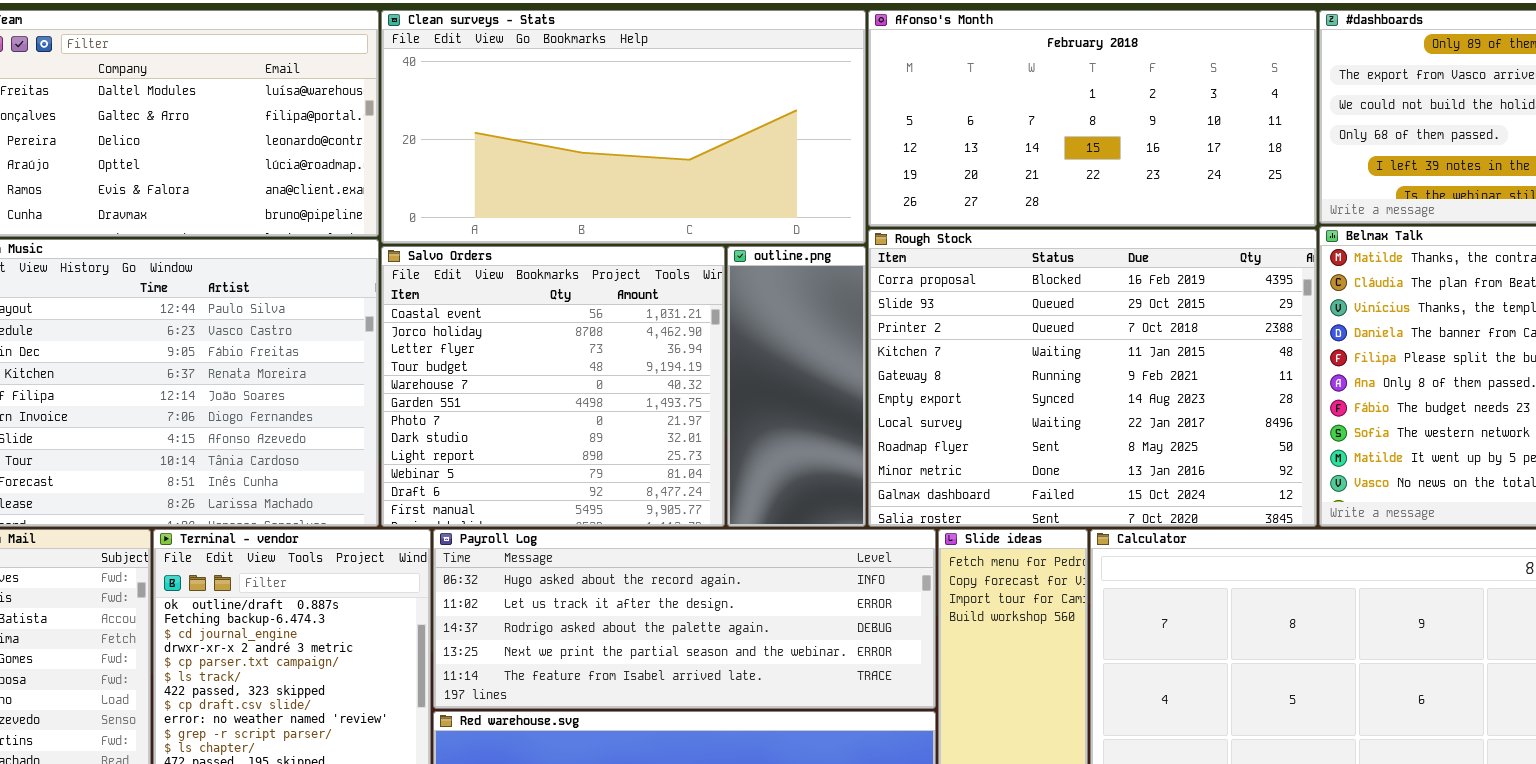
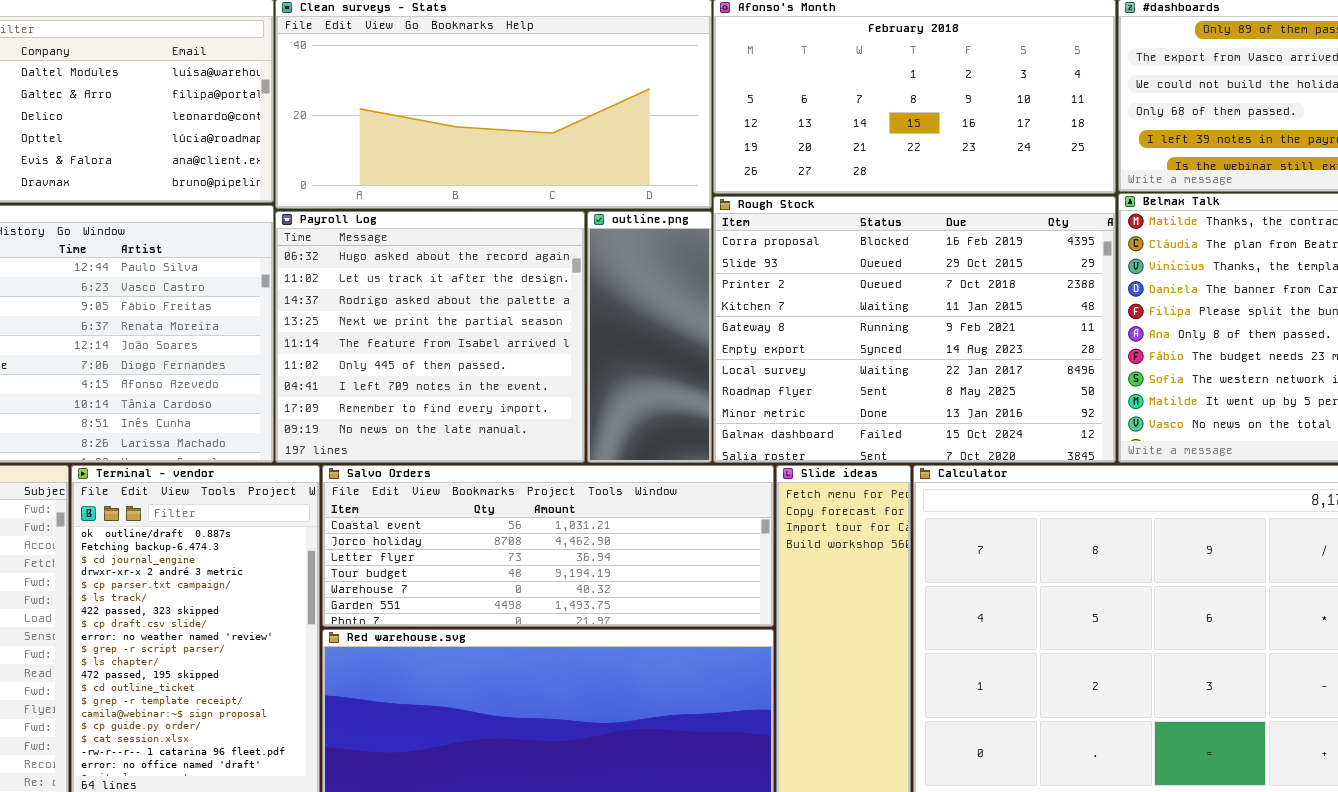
Salvo Orders: [381,246,725,527] -> [322,465,774,627], moved, resized
Payroll Log: [433,529,936,709] -> [275,211,585,463], moved, resized

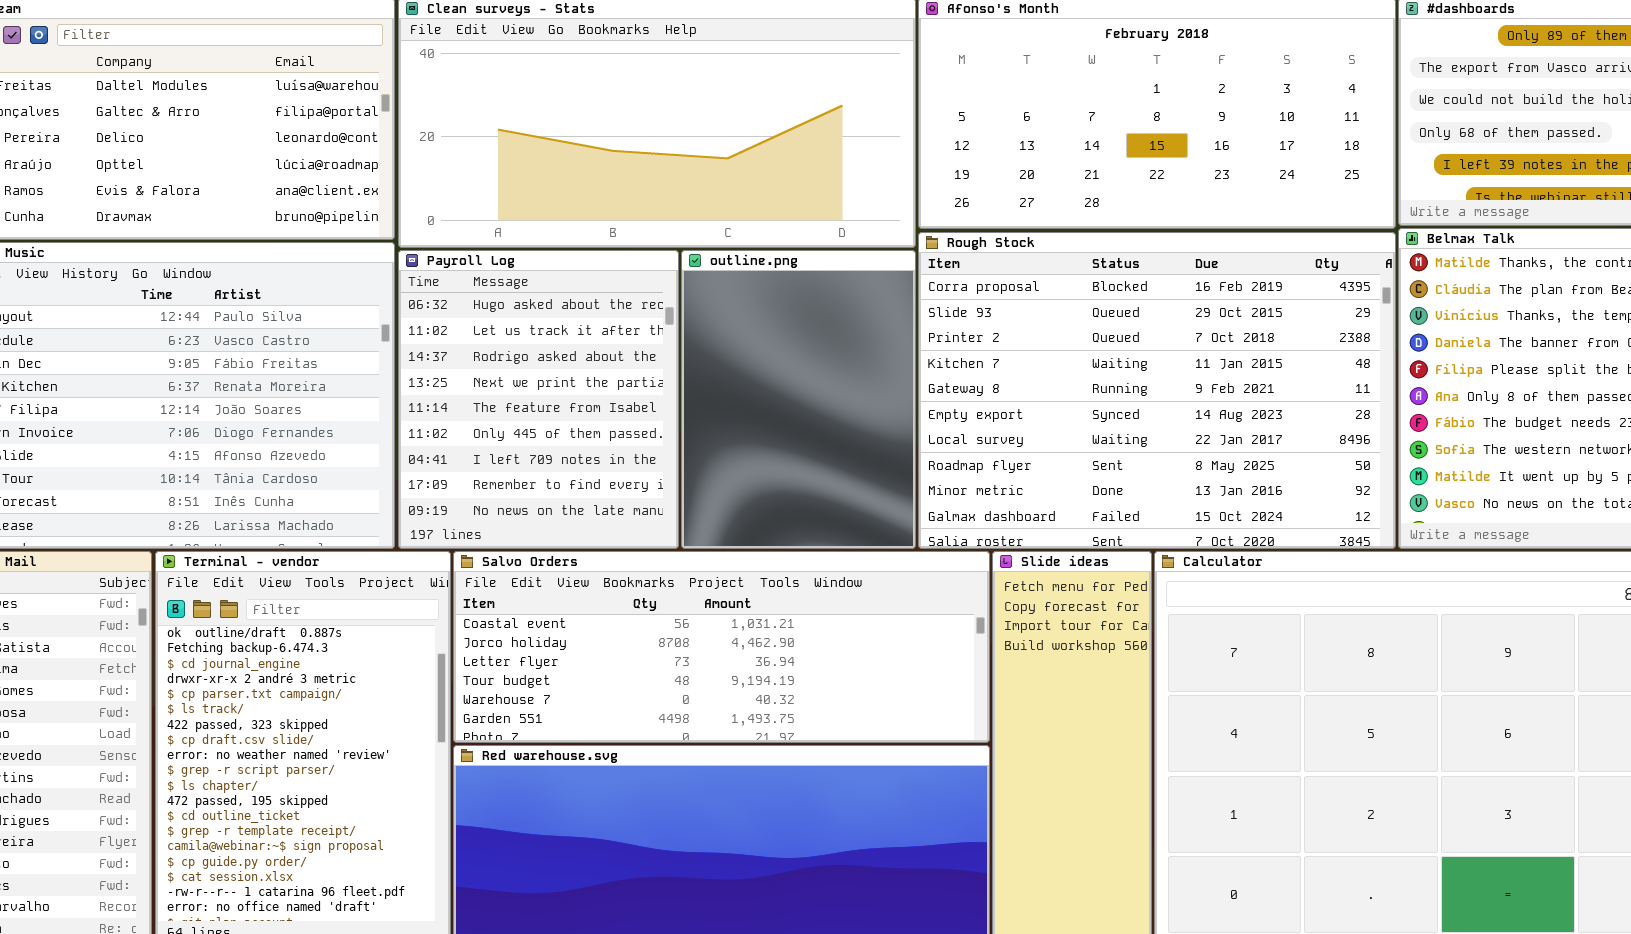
Payroll Log: [275,211,585,463] -> [398,250,679,549], resized
outline.png: [587,211,712,463] -> [681,250,916,549], resized

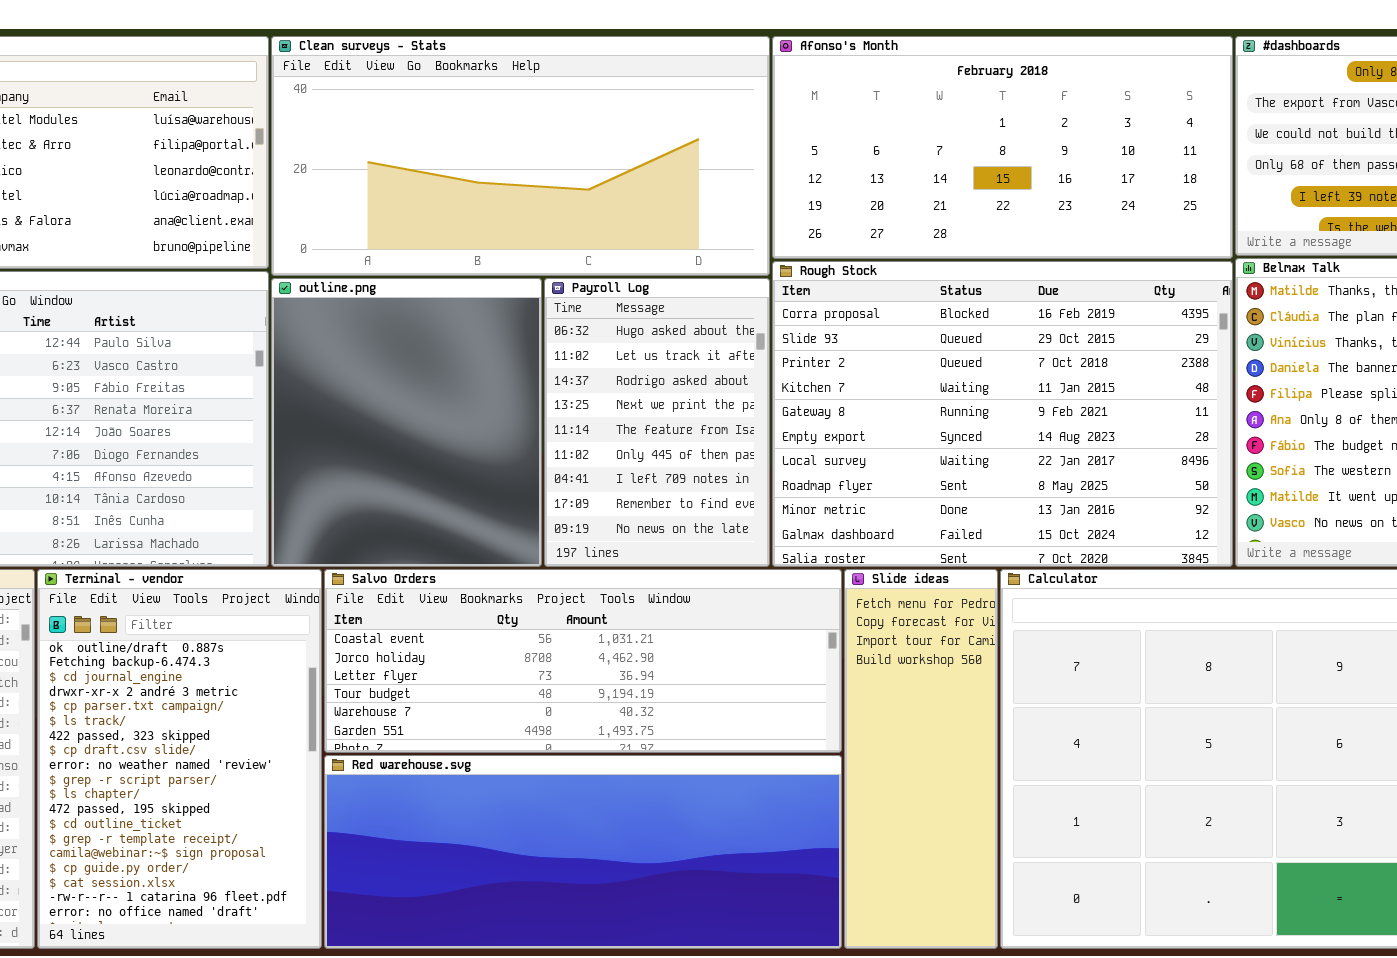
Payroll Log: [398,250,679,549] -> [544,278,770,567], moved, resized
outline.png: [681,250,916,549] -> [271,278,542,567], moved, resized

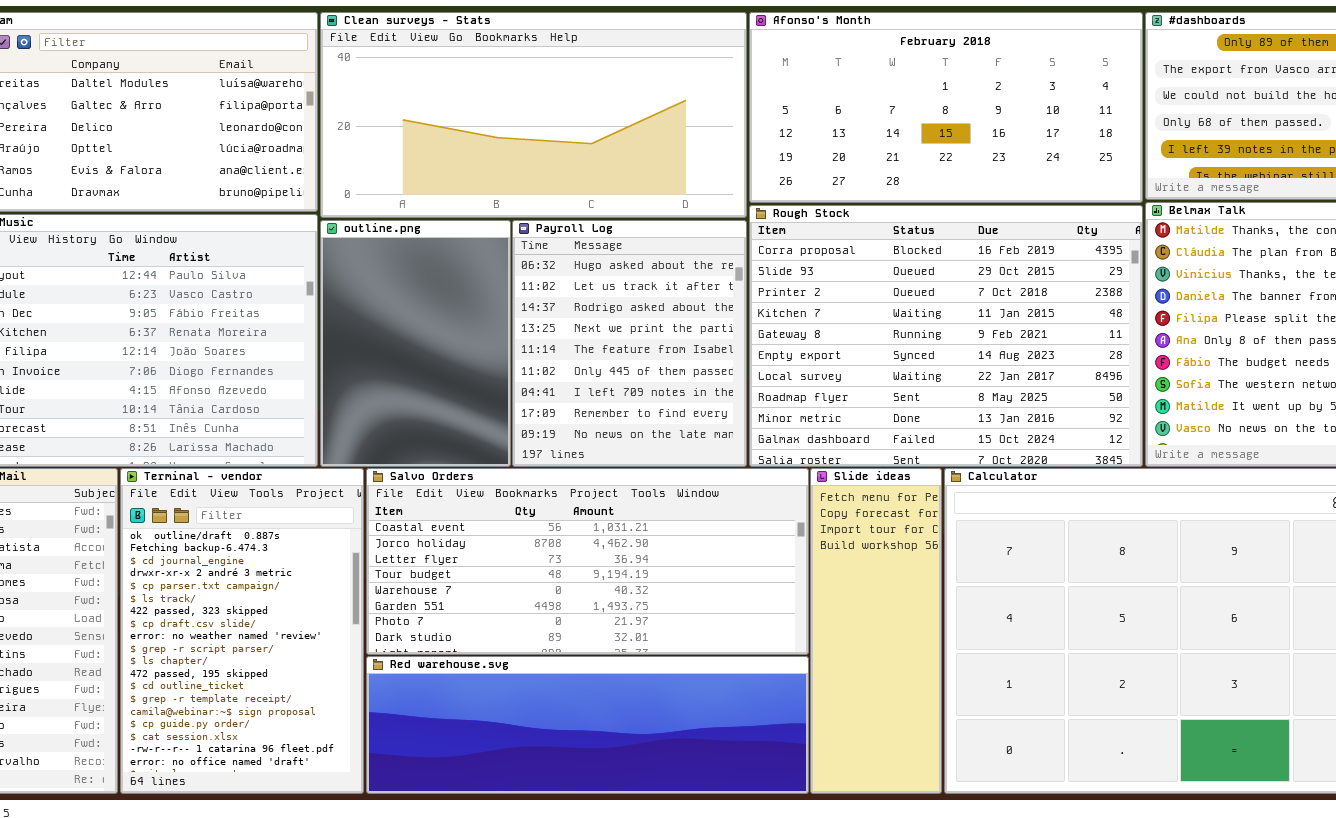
outline.png: [271,278,542,567] -> [320,220,511,467], resized
Payroll Log: [544,278,770,567] -> [512,220,747,467], resized
Salvo Orders: [324,569,842,753] -> [366,468,809,655], resized
Red warehouse.svg: [324,755,842,949] -> [366,656,809,794], resized

